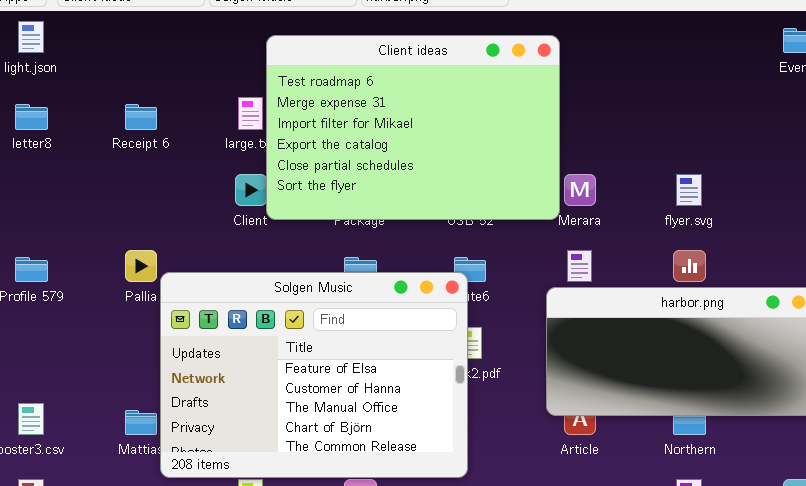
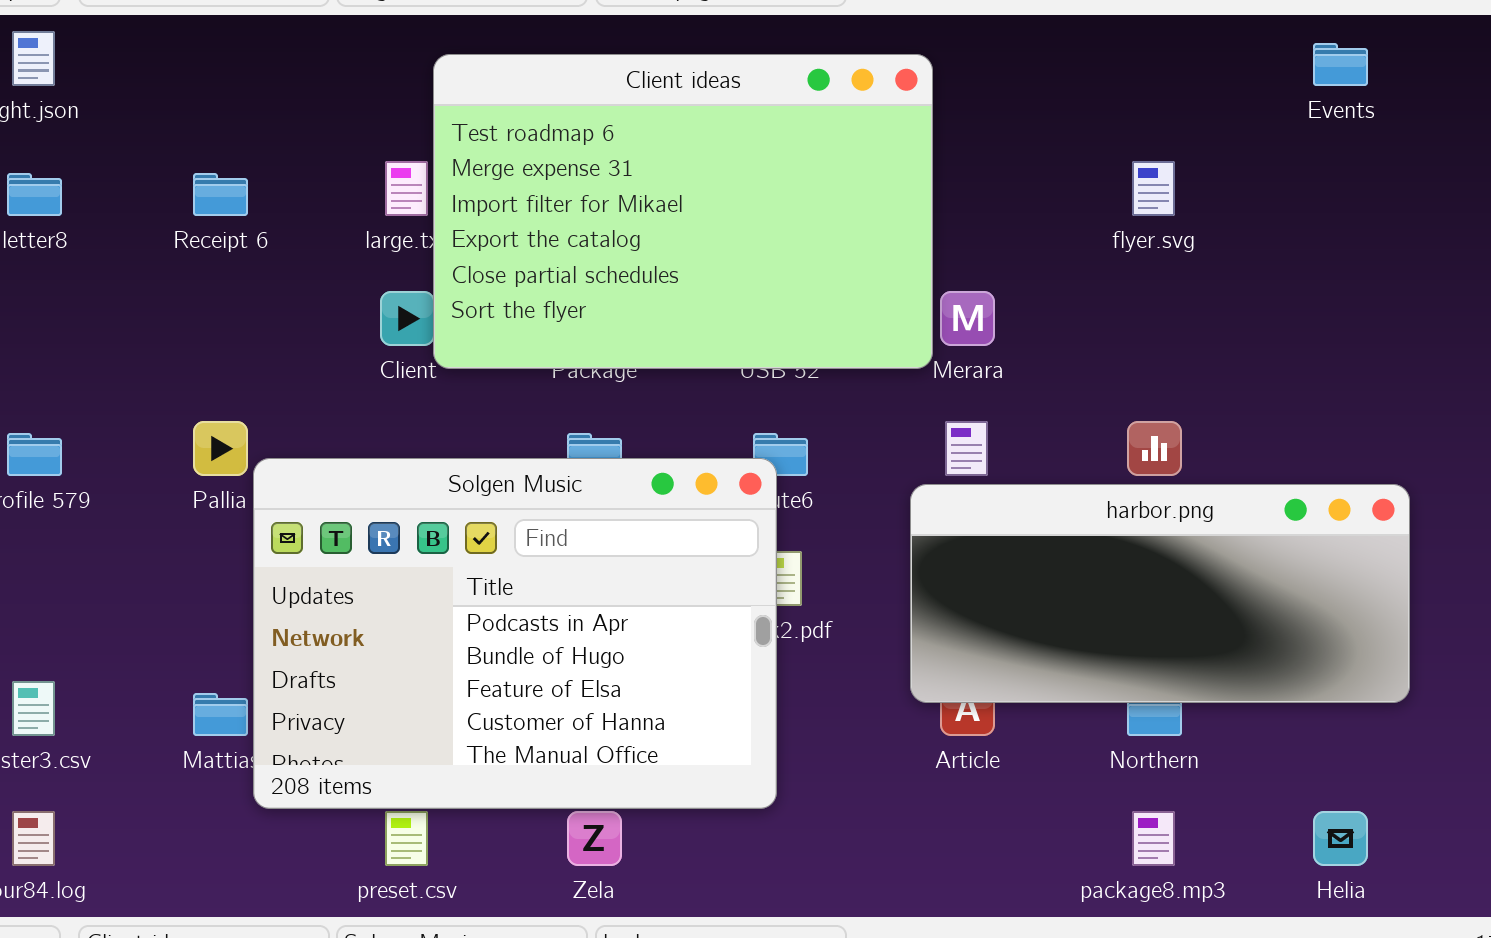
flyer.svg: [676,174,702,206] -> [1132,161,1175,216], moved
Solgen Music: [160,272,468,478] -> [253,458,777,809], scrolled up 2 rows

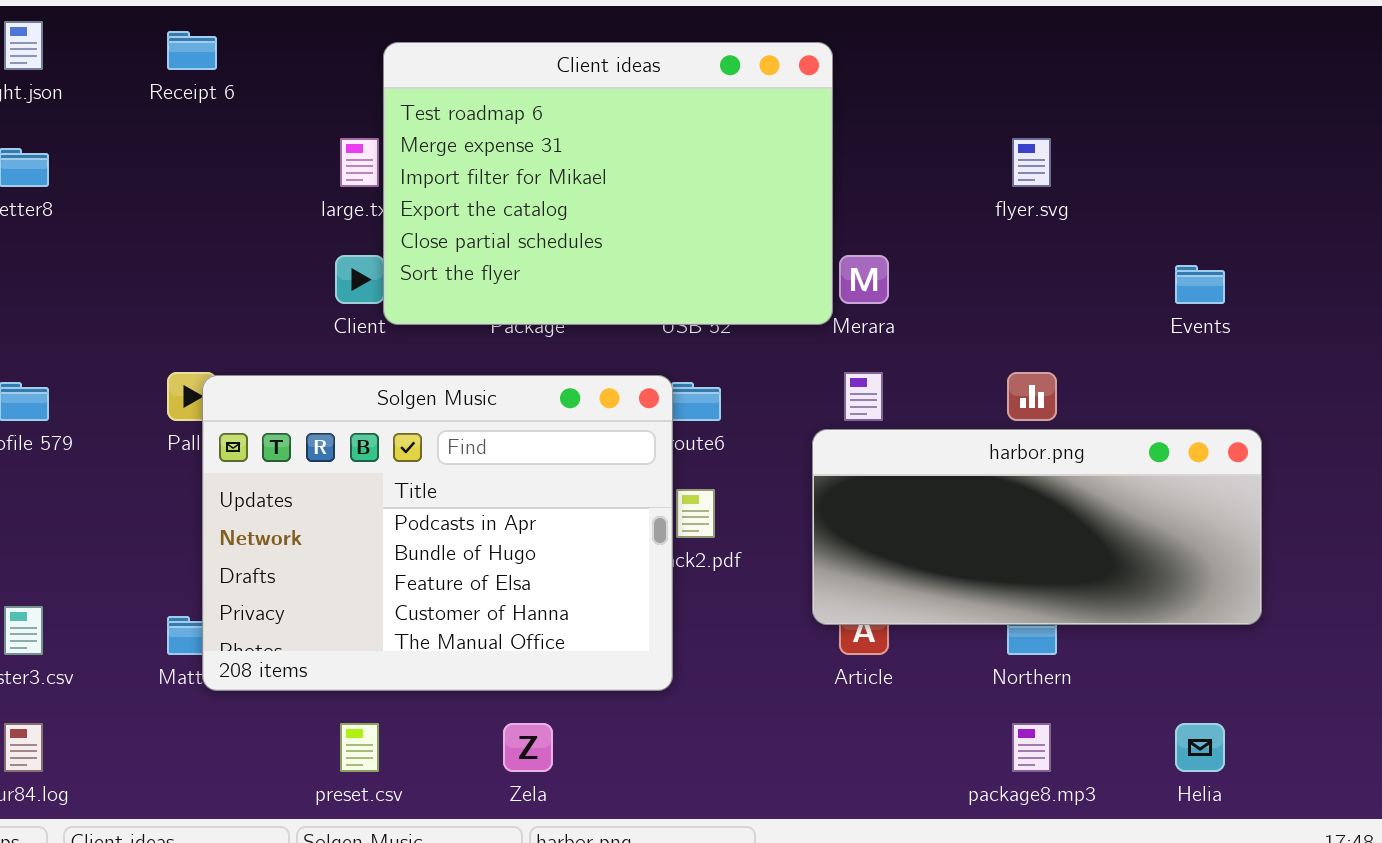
Events: [1313,43,1368,86] -> [1175,265,1225,304], moved
Receipt 6: [193,173,248,216] -> [167,31,217,70], moved
Solgen Music: [253,458,777,809] -> [202,375,673,691], moved

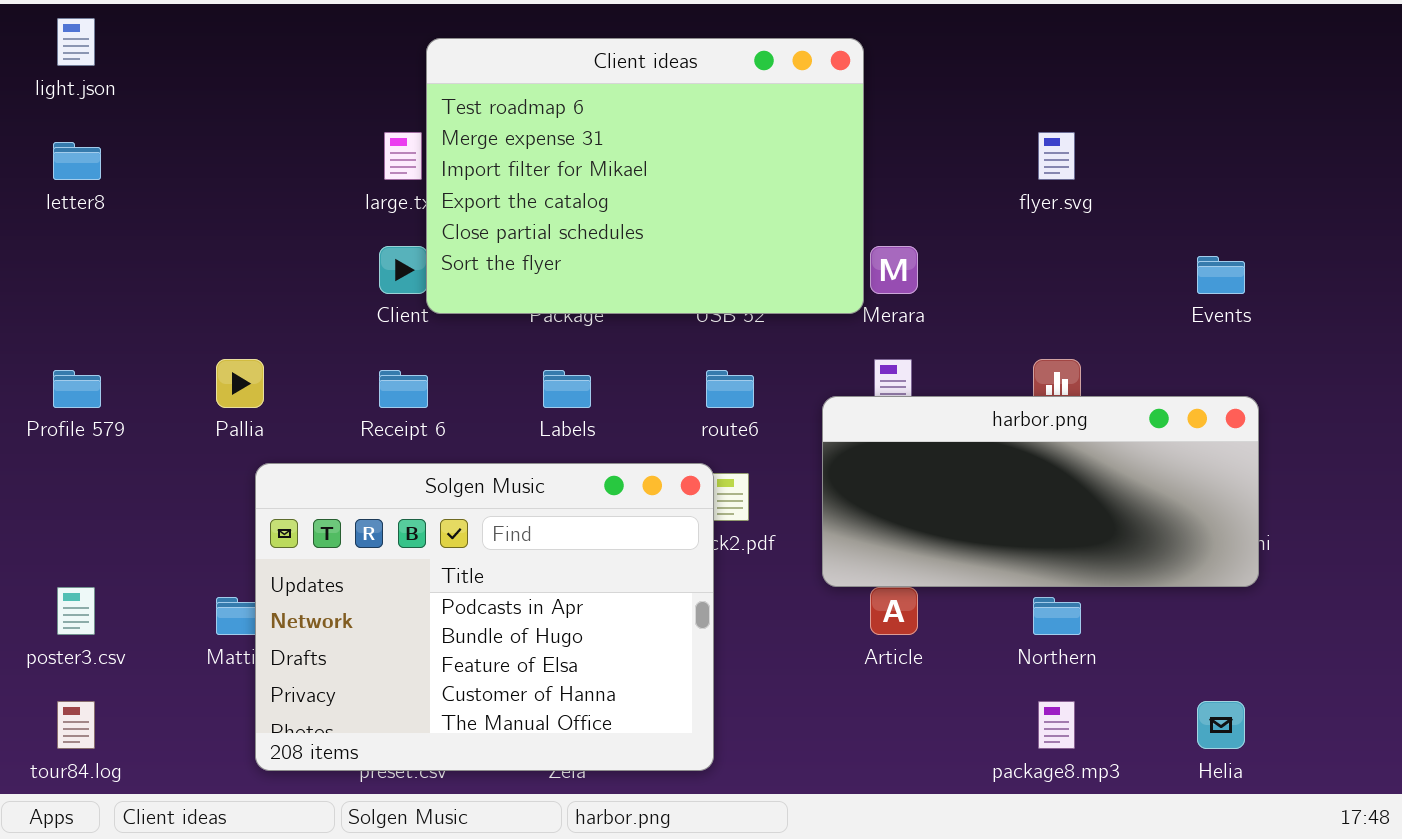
Receipt 6: [167,31,217,70] -> [379,370,428,408], moved
Solgen Music: [202,375,673,691] -> [255,463,714,771], moved
harbor.png: [812,429,1262,625] -> [822,396,1259,587], moved

